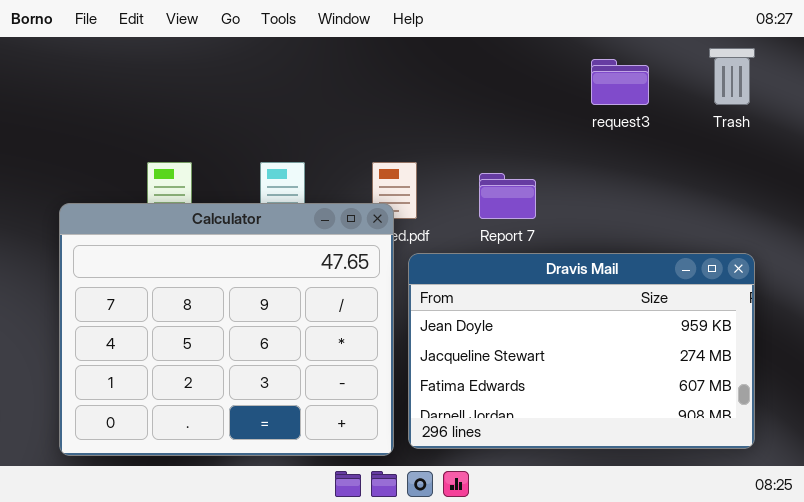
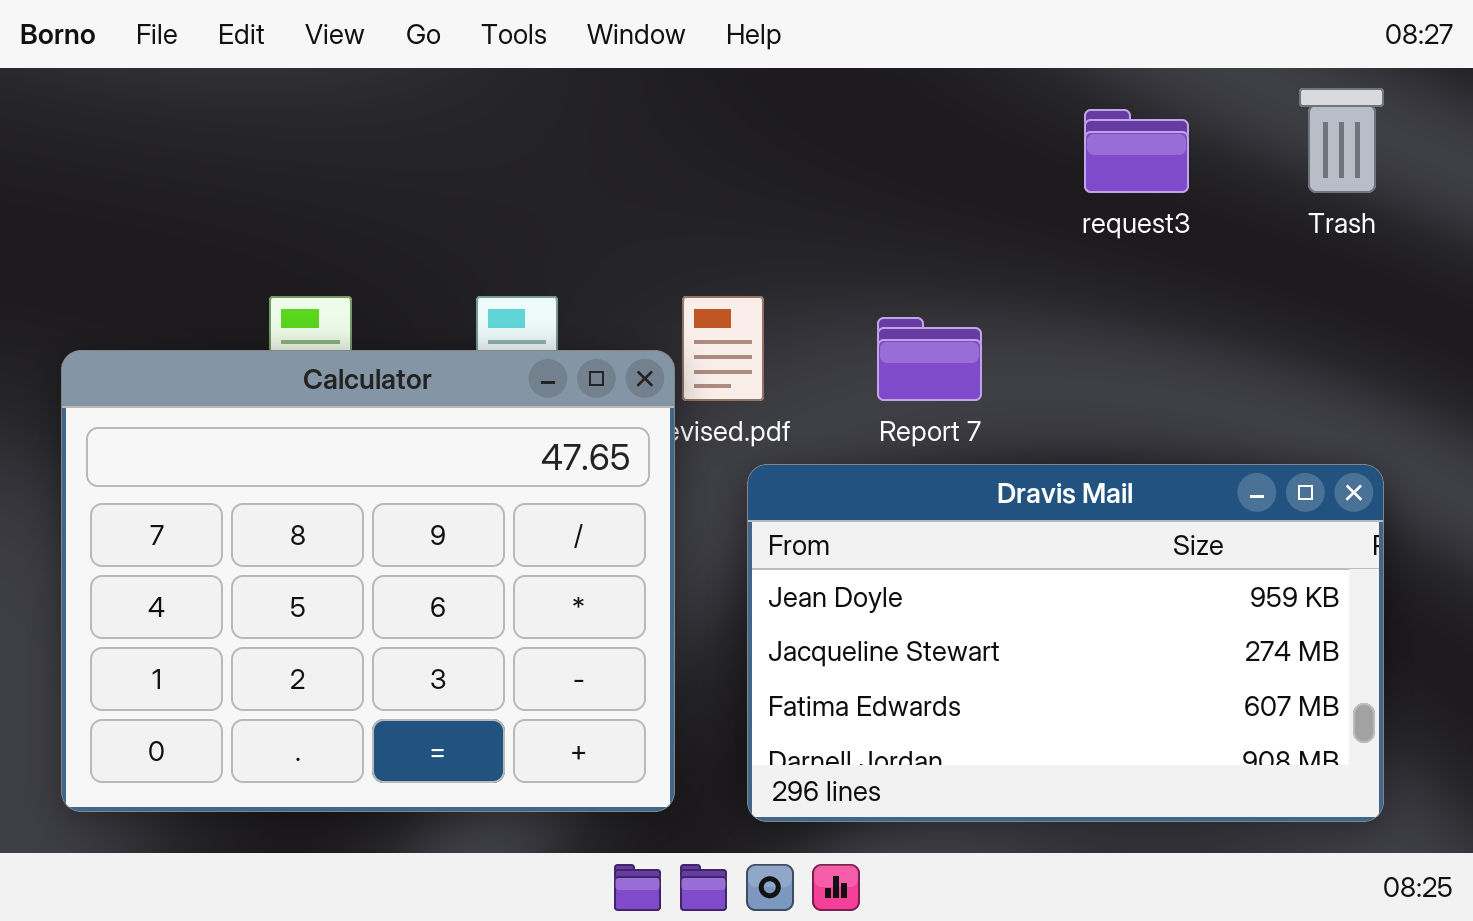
Calculator: [59,203,394,456] -> [61,350,675,812], moved

